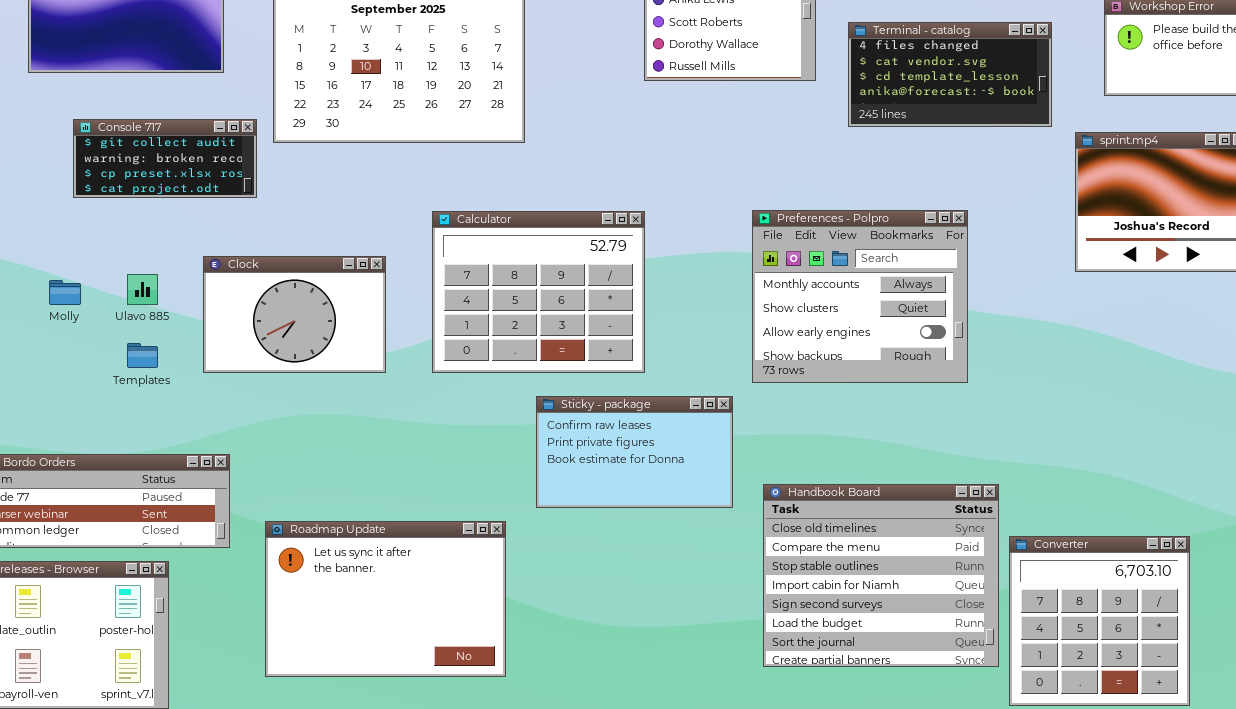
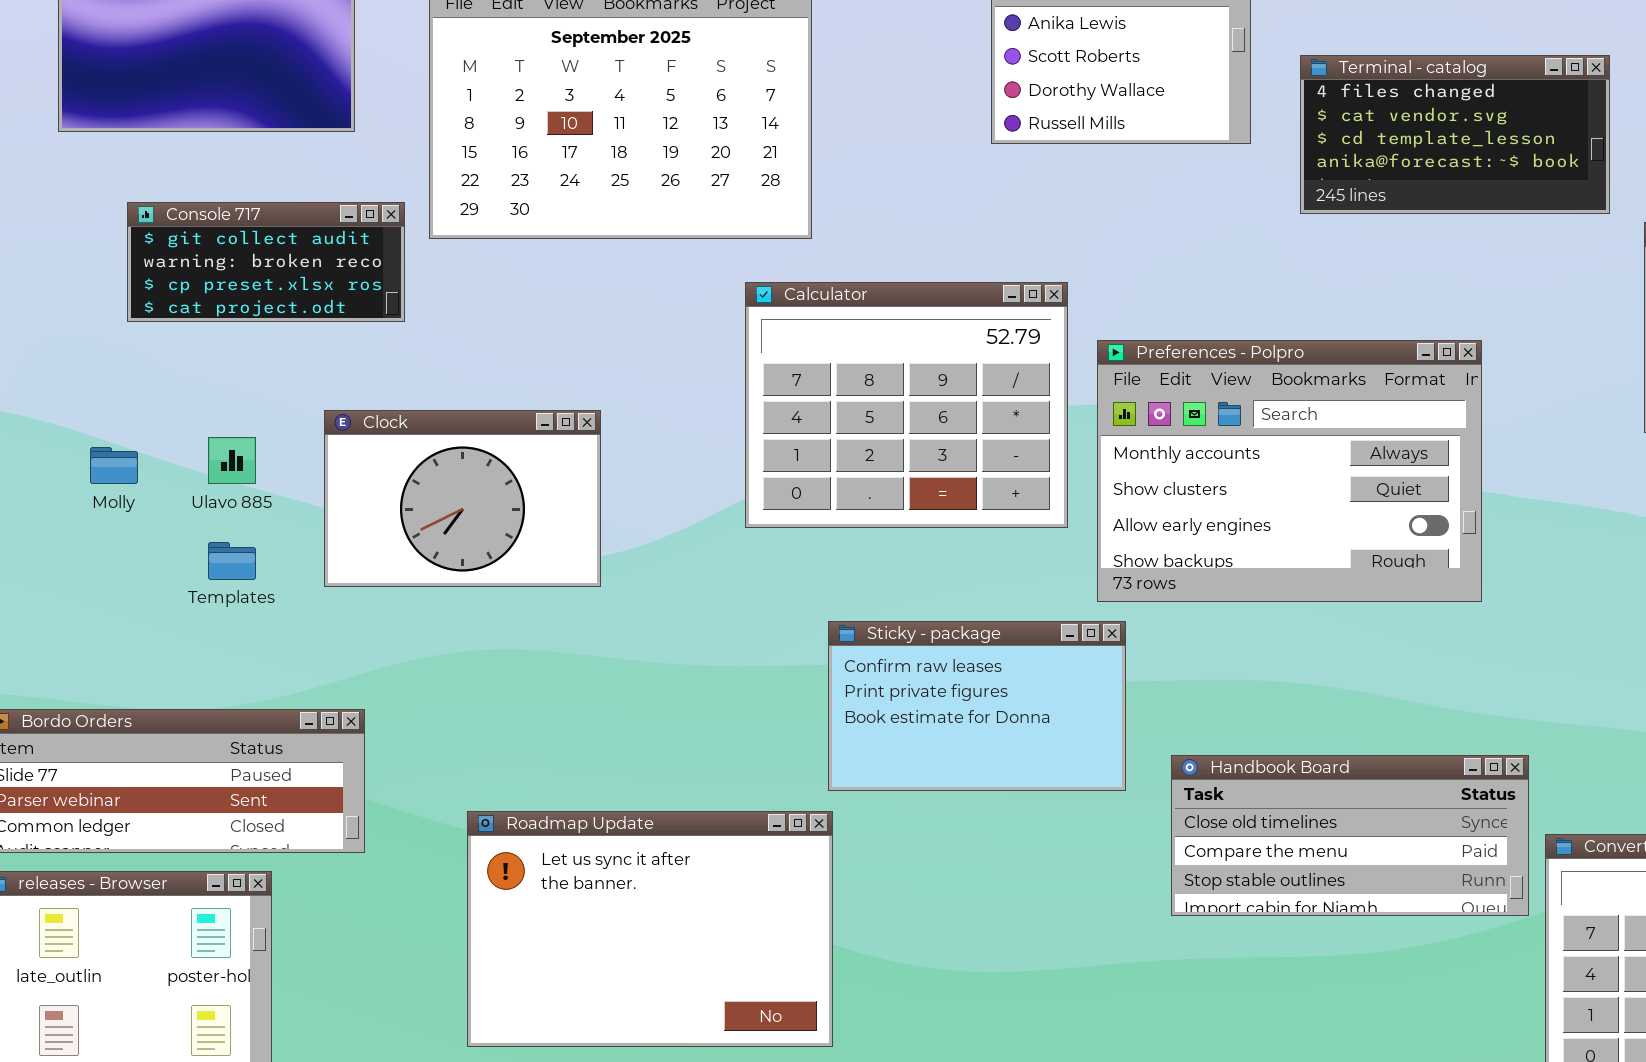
Preferences - Polpro: [752,210,968,383] -> [1097,340,1482,602], resized
Calculator: [432,211,645,373] -> [745,282,1068,528], moved
Handbook Board: [763,484,999,667] -> [1171,755,1529,916], resized
Roadmap Update: [265,521,506,677] -> [467,811,833,1047], moved

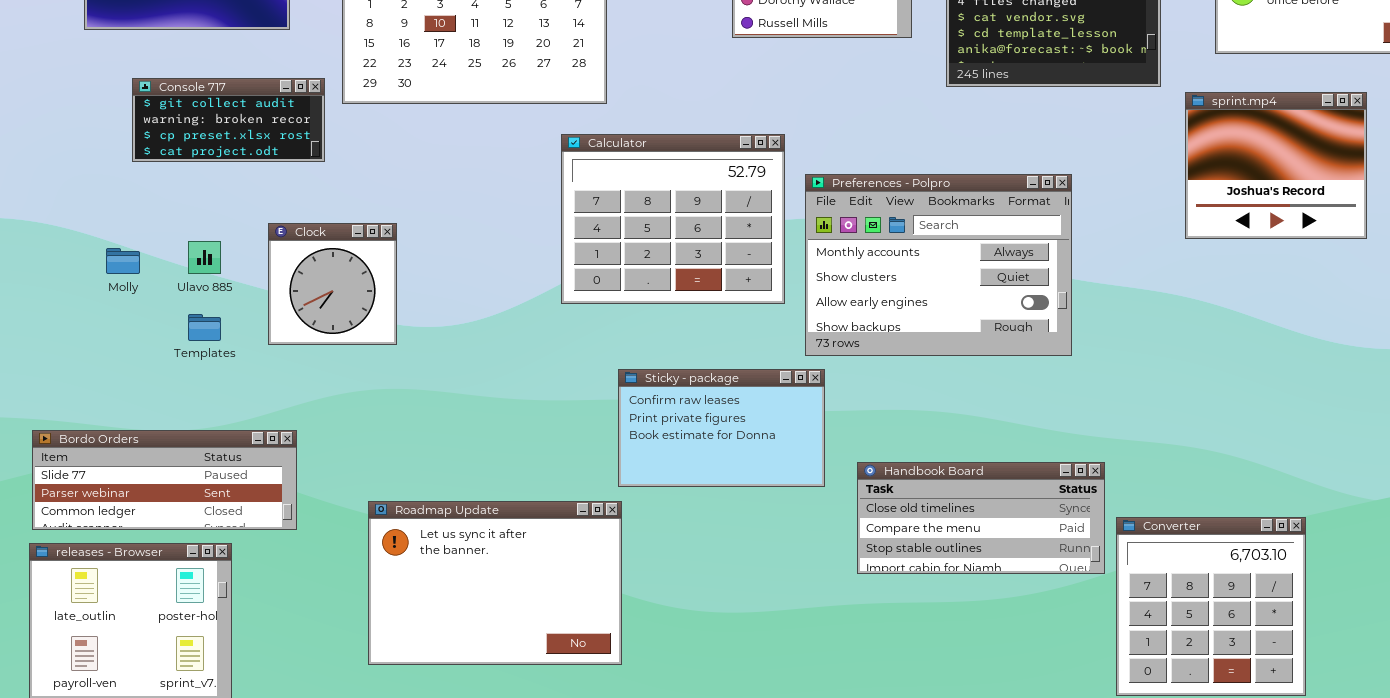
Clock: [324,410,601,587] -> [268,223,397,345], resized

